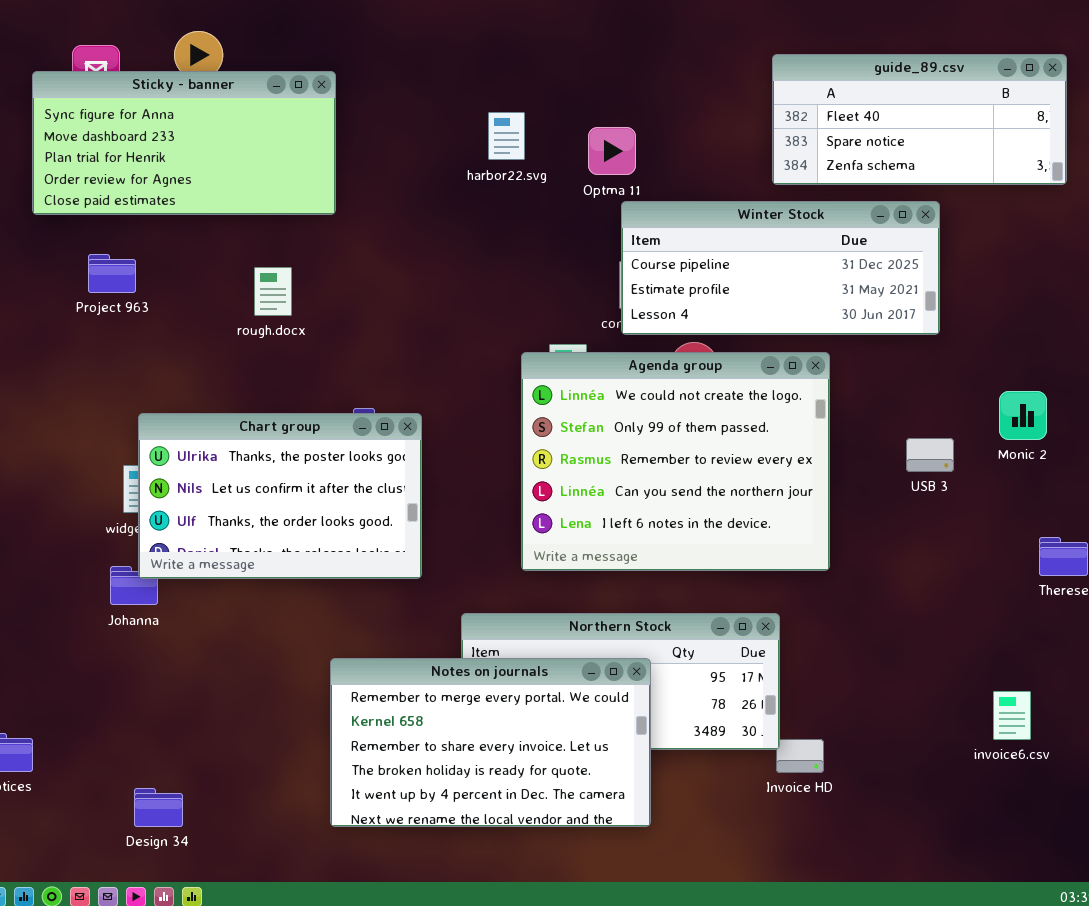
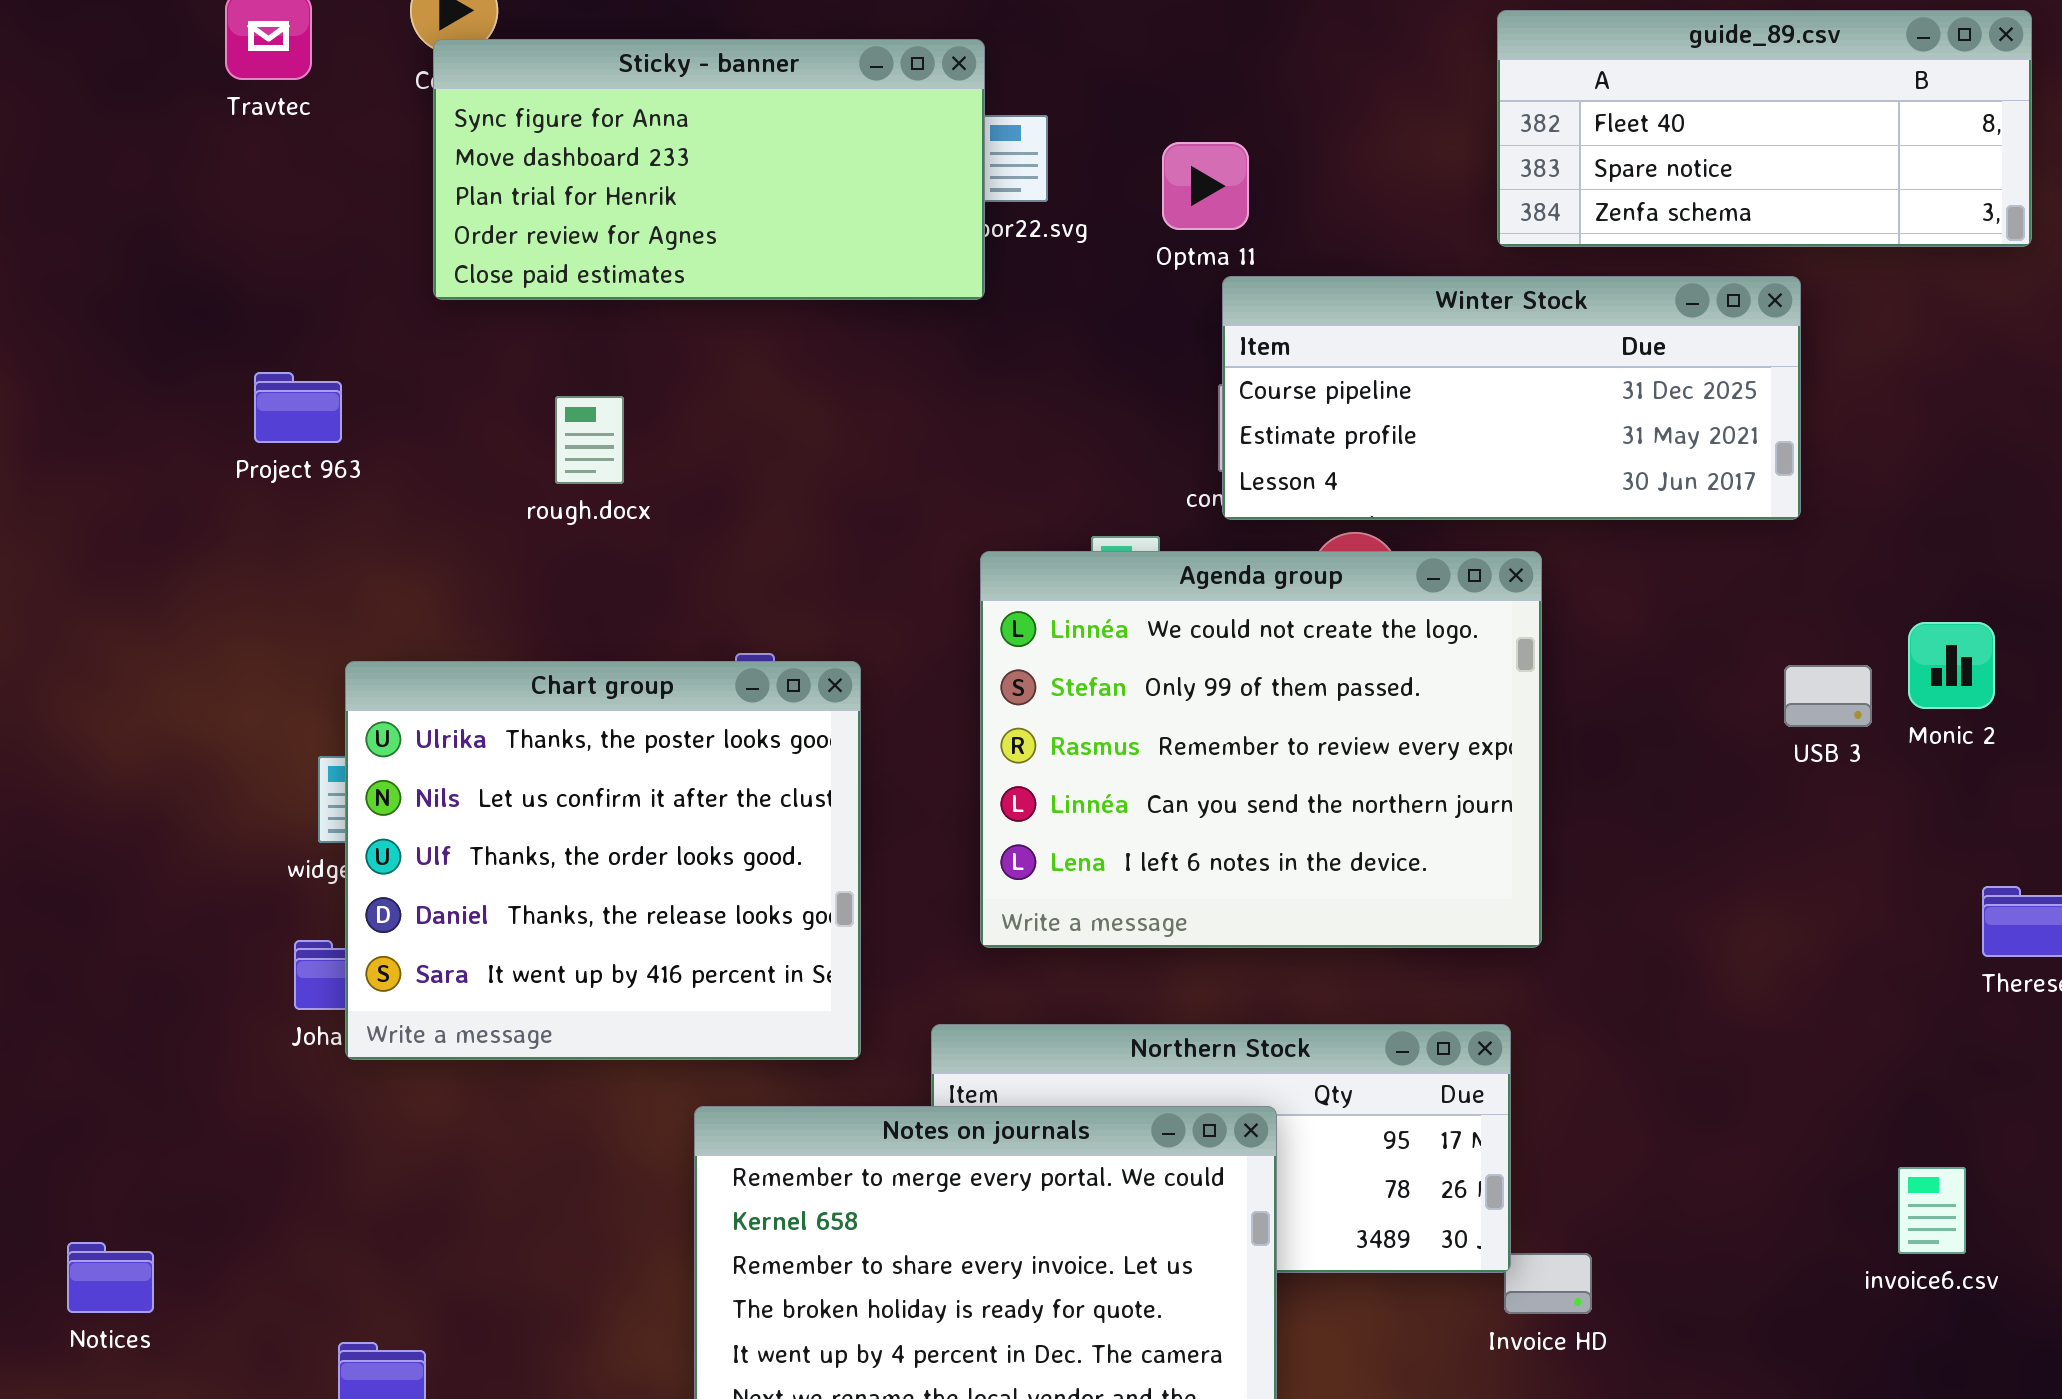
Sticky - banner: [32,71,336,215] -> [433,39,985,300], moved
Agenda group: [521,352,830,571] -> [980,551,1542,948], moved
Chart group: [138,413,422,579] -> [345,661,861,1060], resized
USB 3: [906,438,954,472] -> [1784,665,1872,727], moved

